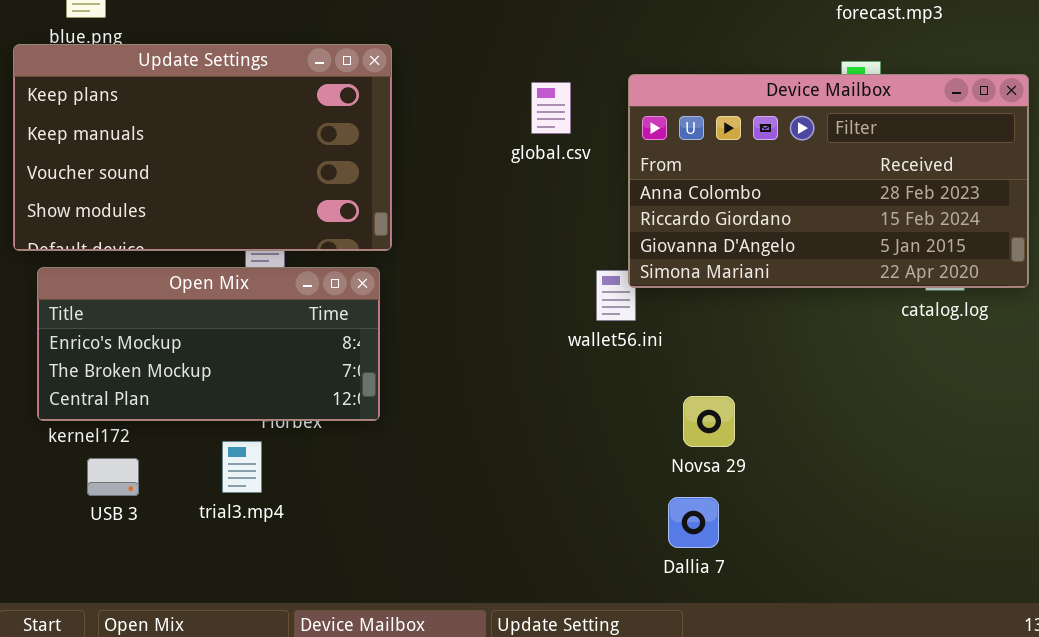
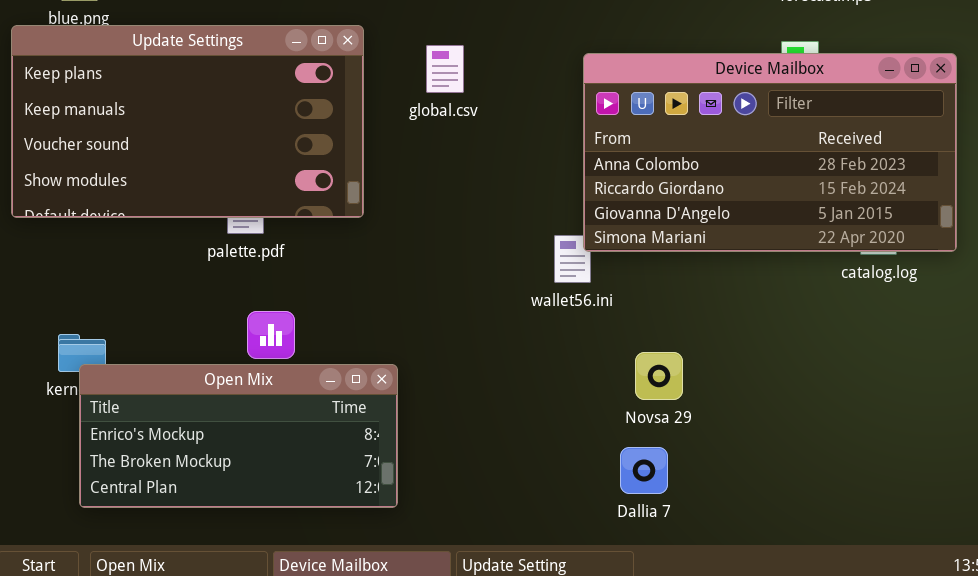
global.csv: [531,82,571,134] -> [426,45,464,93], moved
Open Mix: [37,267,380,421] -> [79,364,398,508], moved

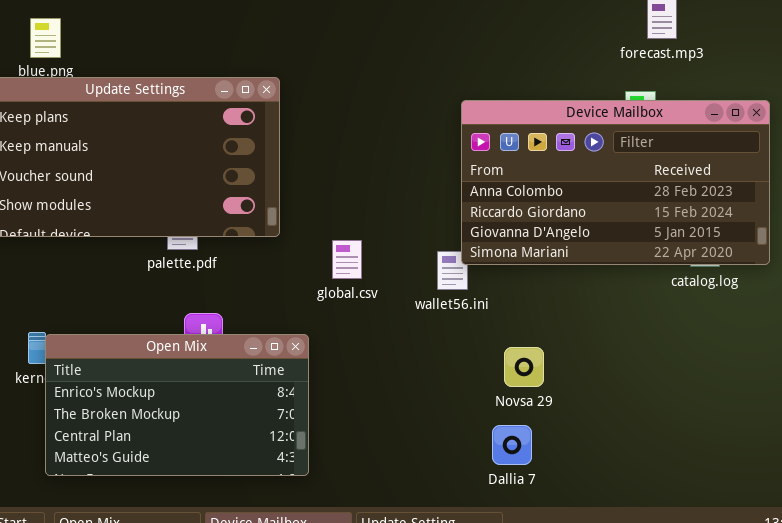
global.csv: [426,45,464,93] -> [332,240,362,279], moved
Open Mix: [79,364,398,508] -> [45,334,309,476], resized

